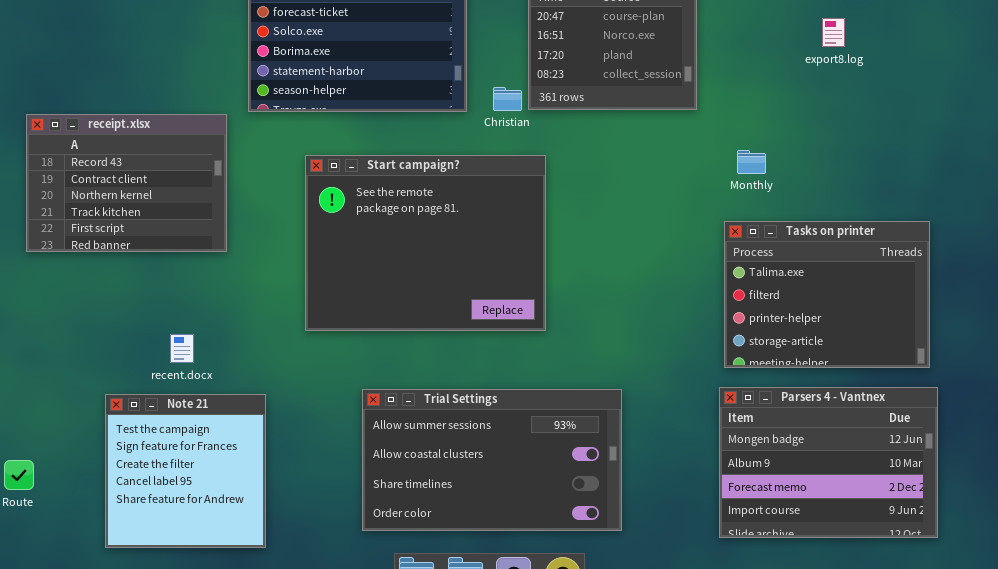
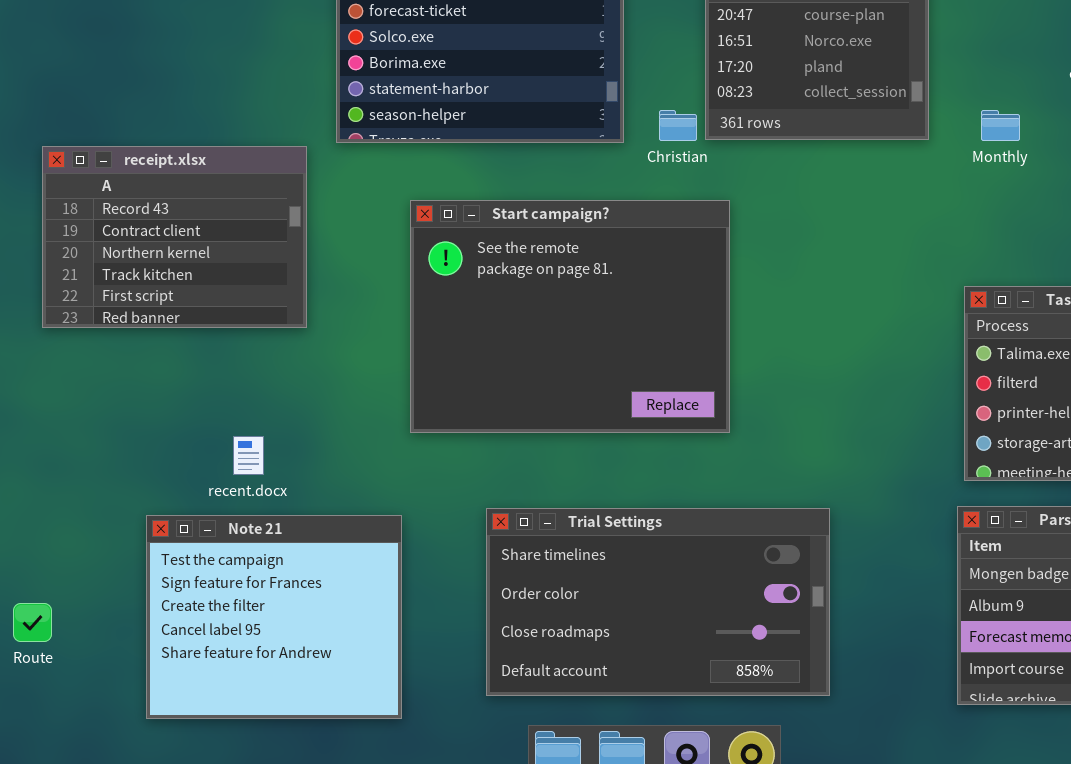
Monthly: [737,150,766,174] -> [981,110,1020,141], moved
Trial Settings: [362,389,622,531] -> [486,508,830,696], scrolled down 2 rows
Note 21: [105,394,266,548] -> [146,515,402,719], resized

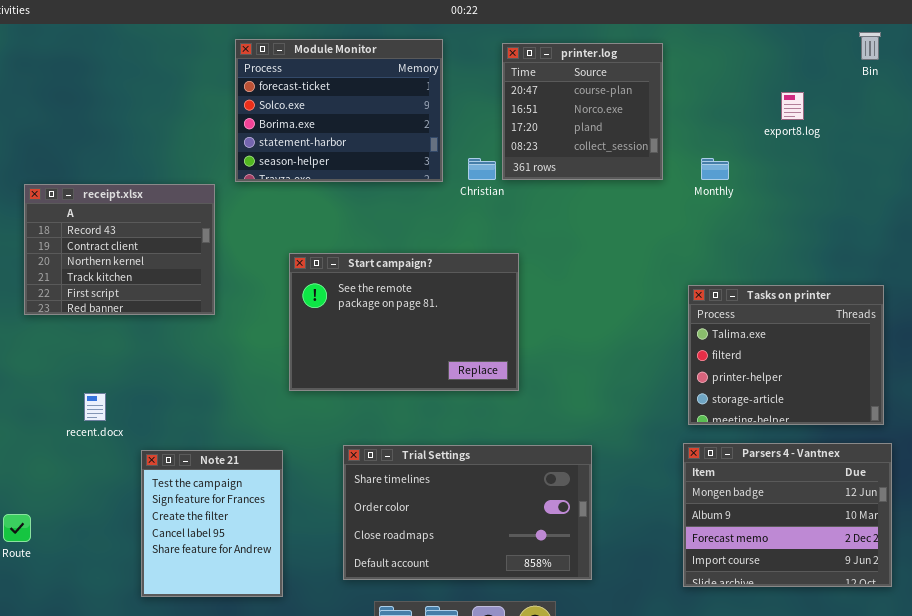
Start campaign?: [410,200,730,433] -> [289,253,519,391], resized
recent.docx: [233,436,264,475] -> [84,393,106,421], moved
Note 21: [146,515,402,719] -> [141,450,283,597], resized

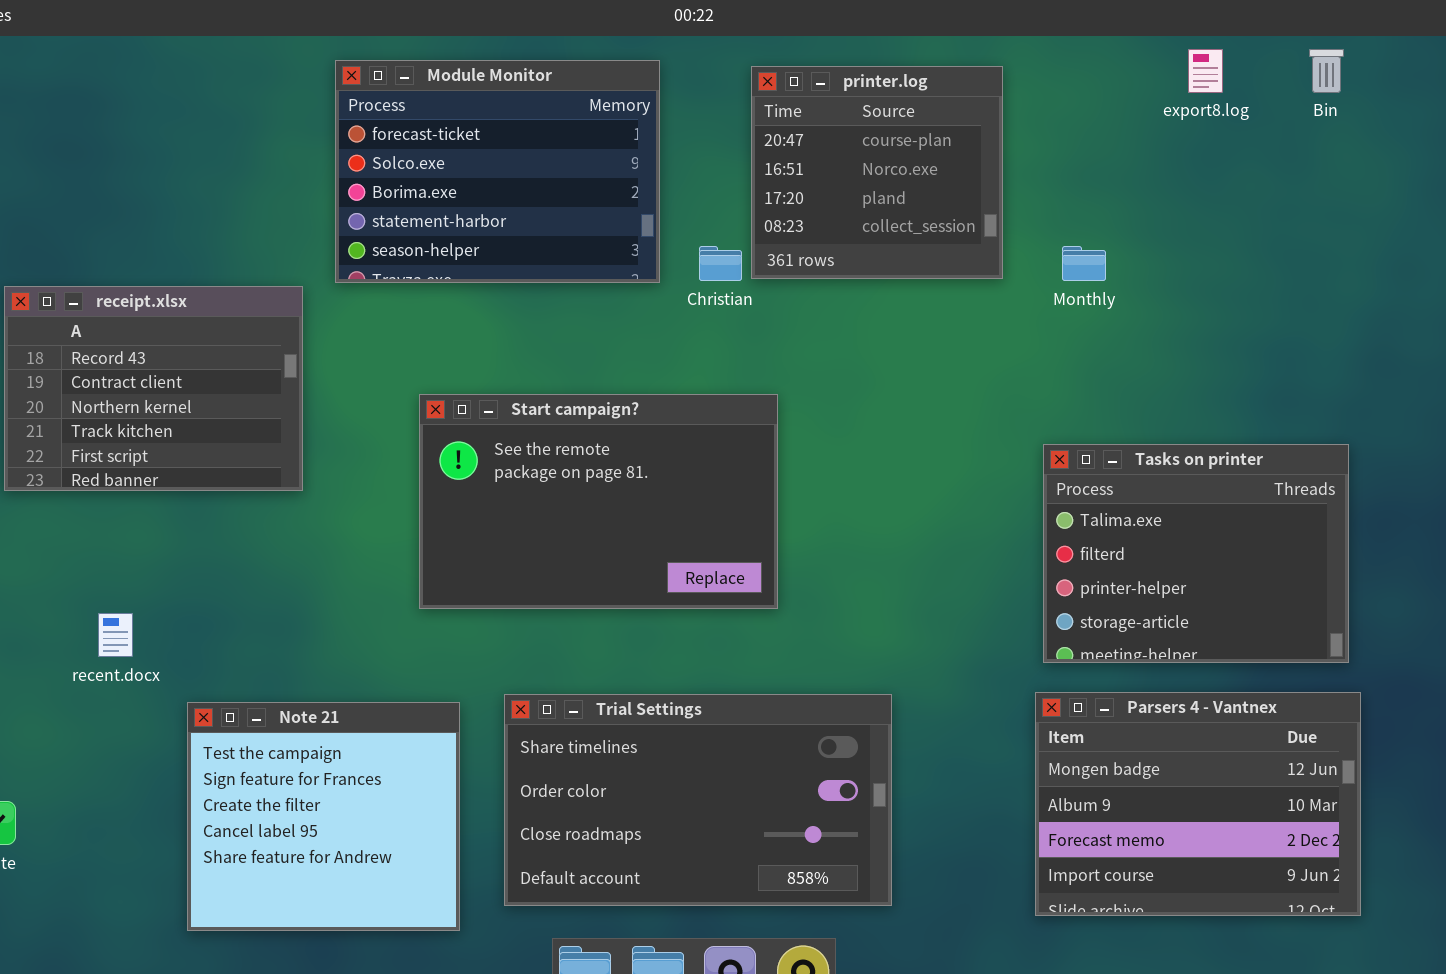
export8.log: [781,92,804,120] -> [1188,49,1223,93], moved
Note 21: [141,450,283,597] -> [187,702,460,931], resized

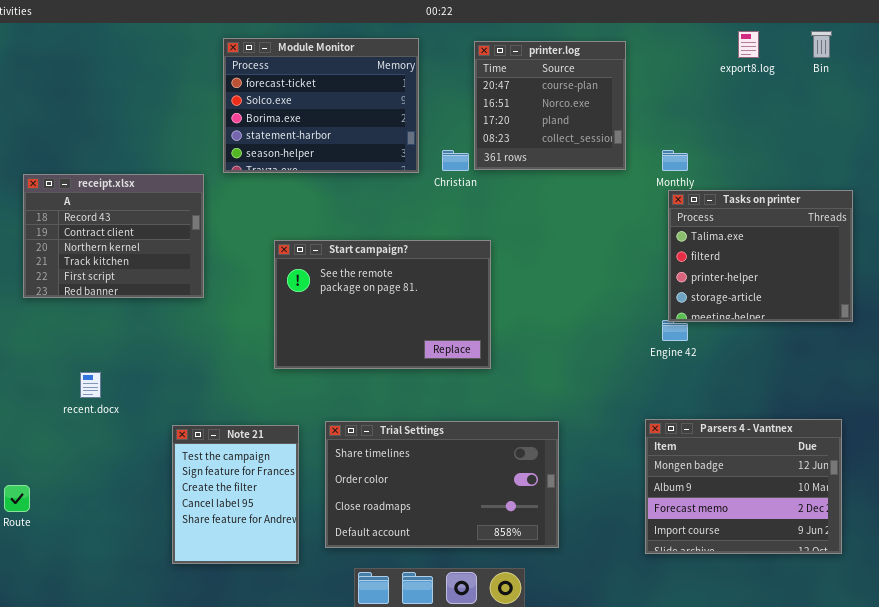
Tasks on printer: [1043,444,1349,663] -> [668,190,853,322], moved
Note 21: [187,702,460,931] -> [172,425,299,564], resized

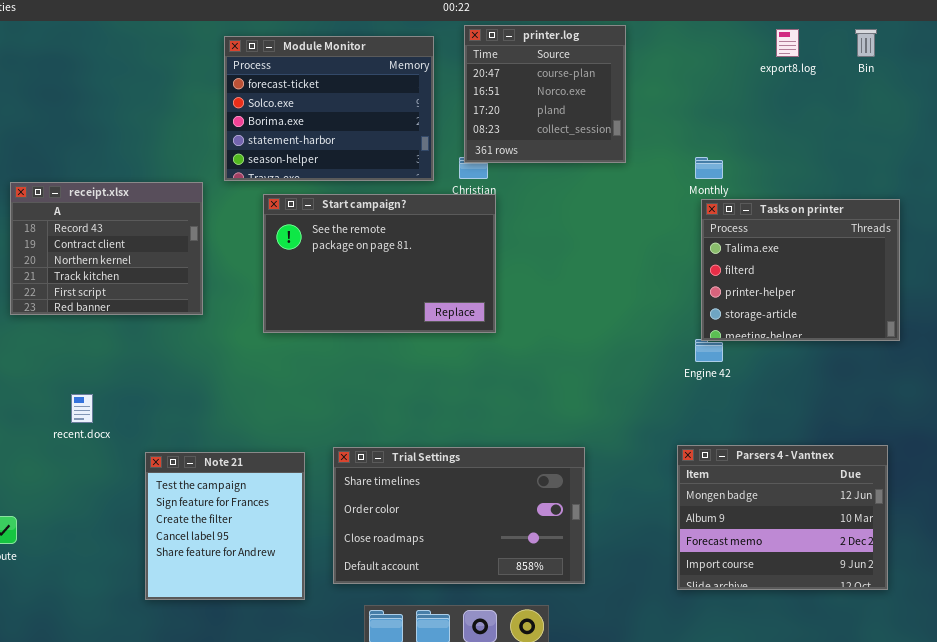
printer.log: [474,41,626,170] -> [464,25,626,163], moved
Start campaign?: [274,240,491,369] -> [263,194,496,333], moved
Note 21: [172,425,299,564] -> [145,452,305,600], resized

